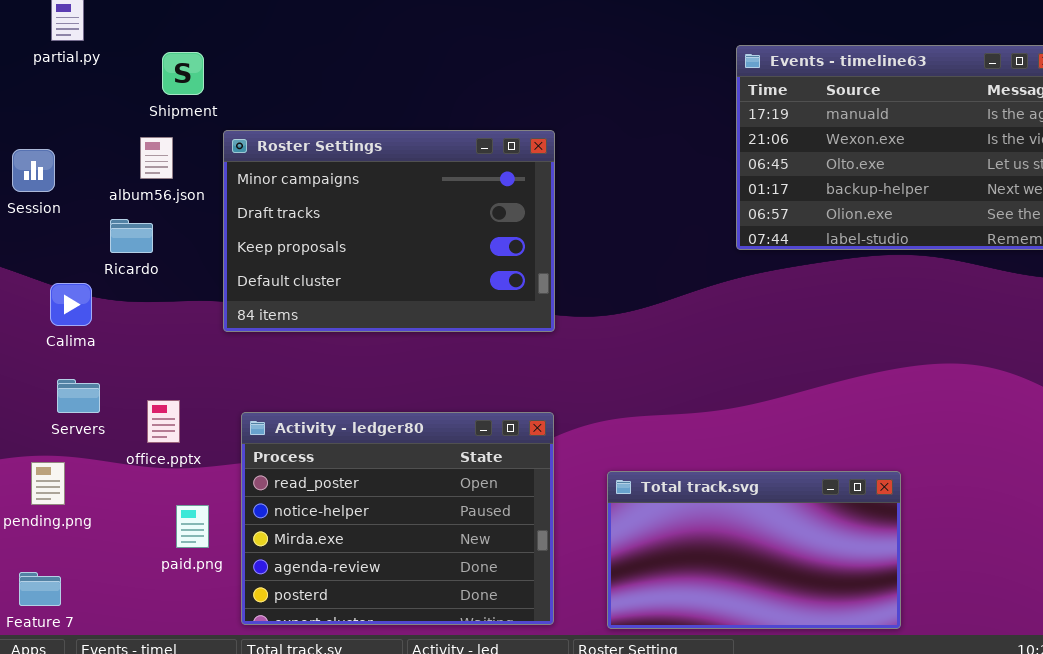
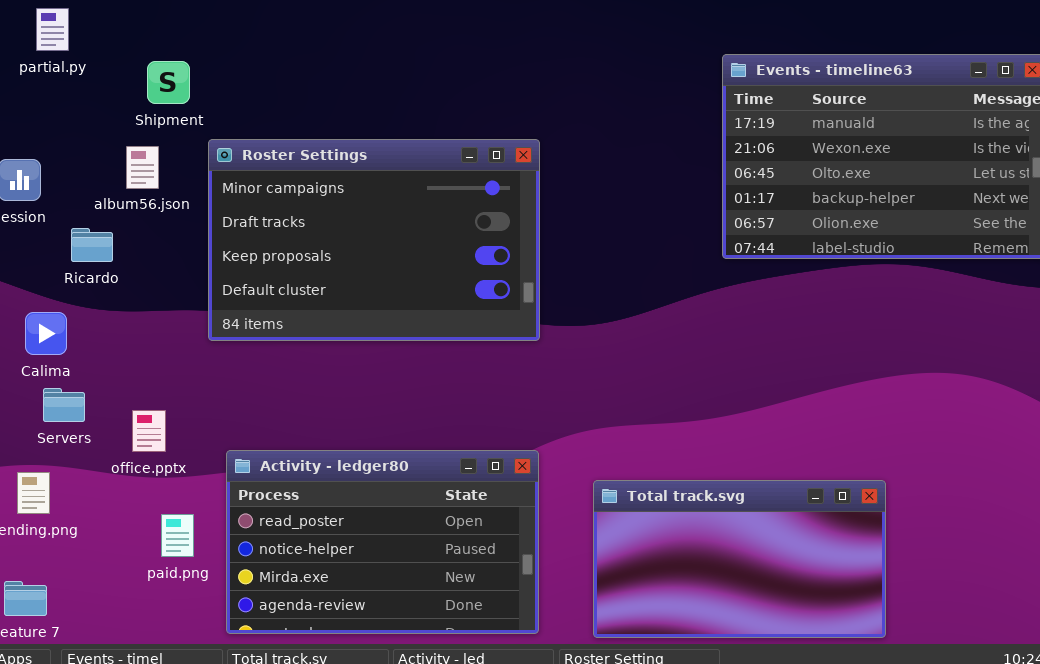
Ricardo: [110,219,153,253] -> [71,228,113,262], moved
Calima: [50,283,92,326] -> [25,312,67,355], moved
Activity - ledger80: [241,412,554,625] -> [226,450,539,634], resized

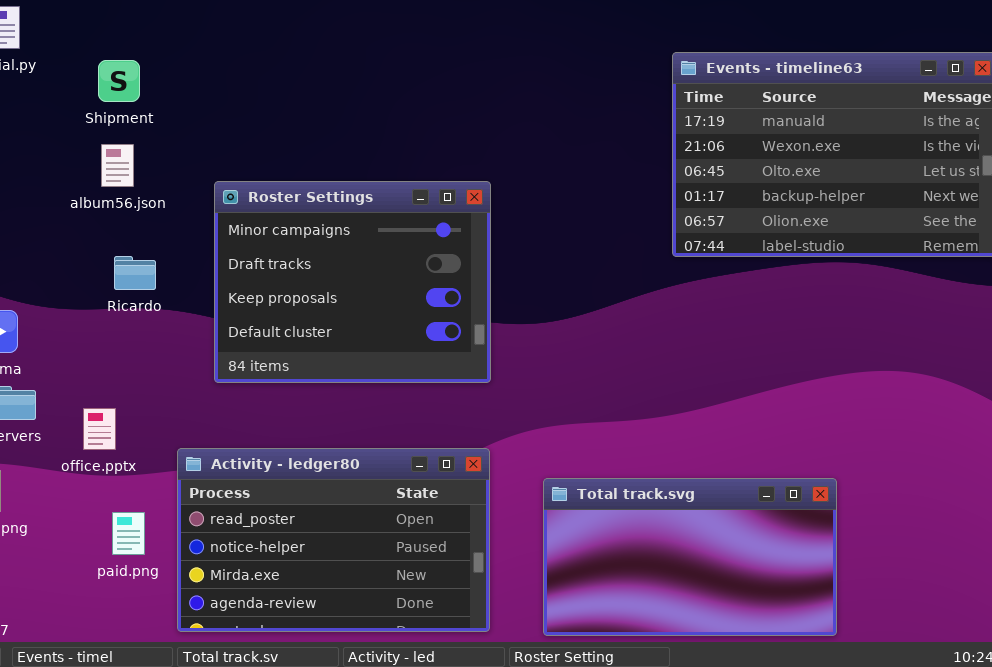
Roster Settings: [208,139,540,341] -> [214,181,491,383], moved, resized
album56.json: [126,146,159,189] -> [101,144,134,187], moved
Ricardo: [71,228,113,262] -> [114,256,156,290], moved

